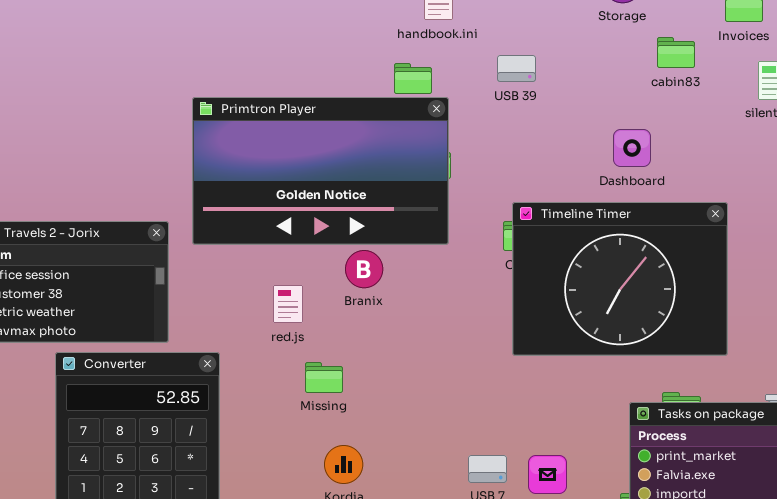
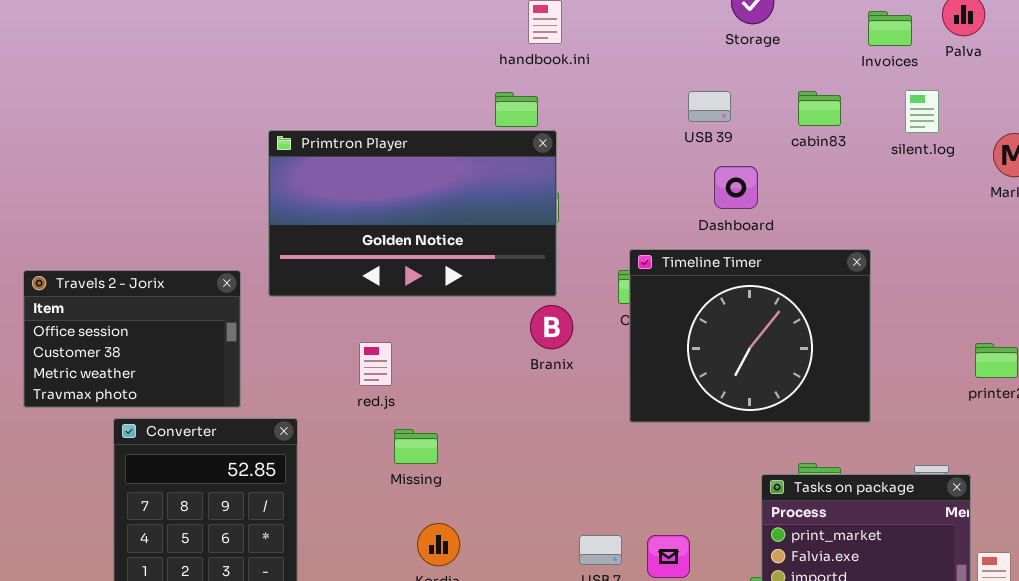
cabin83: [657,37,695,68] -> [798,91,841,126], moved
USB 39: [497,55,536,82] -> [688,91,731,122], moved
Dashboard: [613,129,651,167] -> [714,166,758,209], moved
Branix: [345,250,383,288] -> [530,305,573,349], moved

